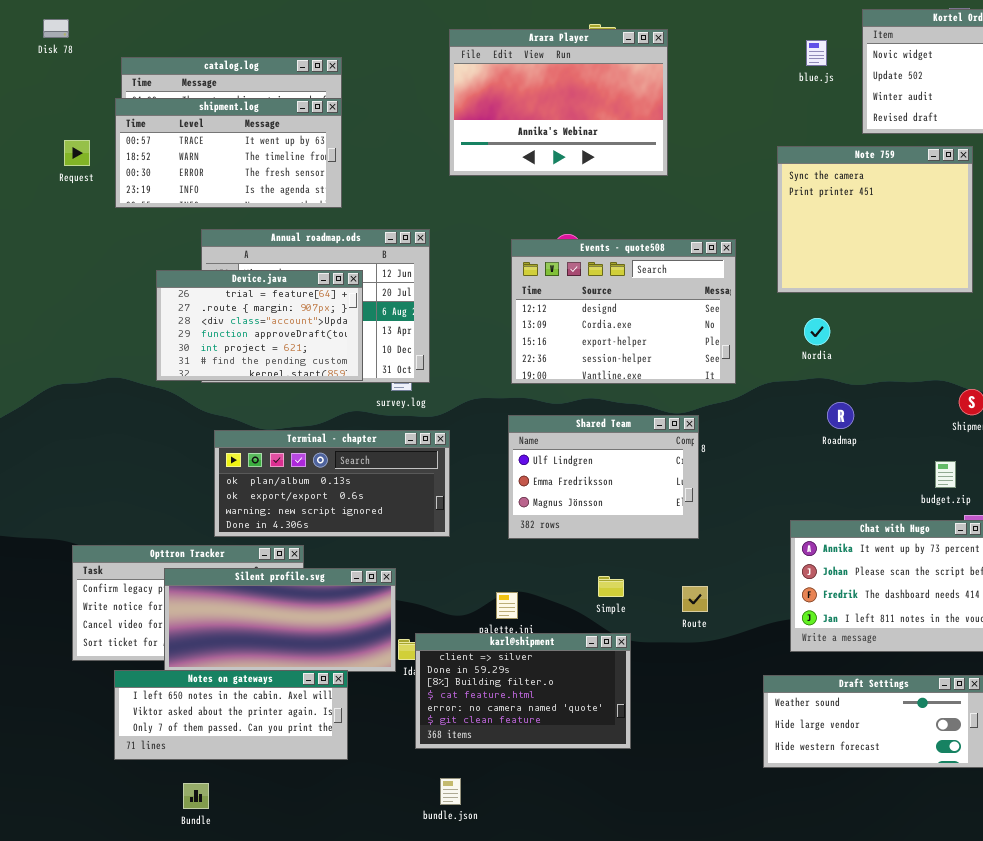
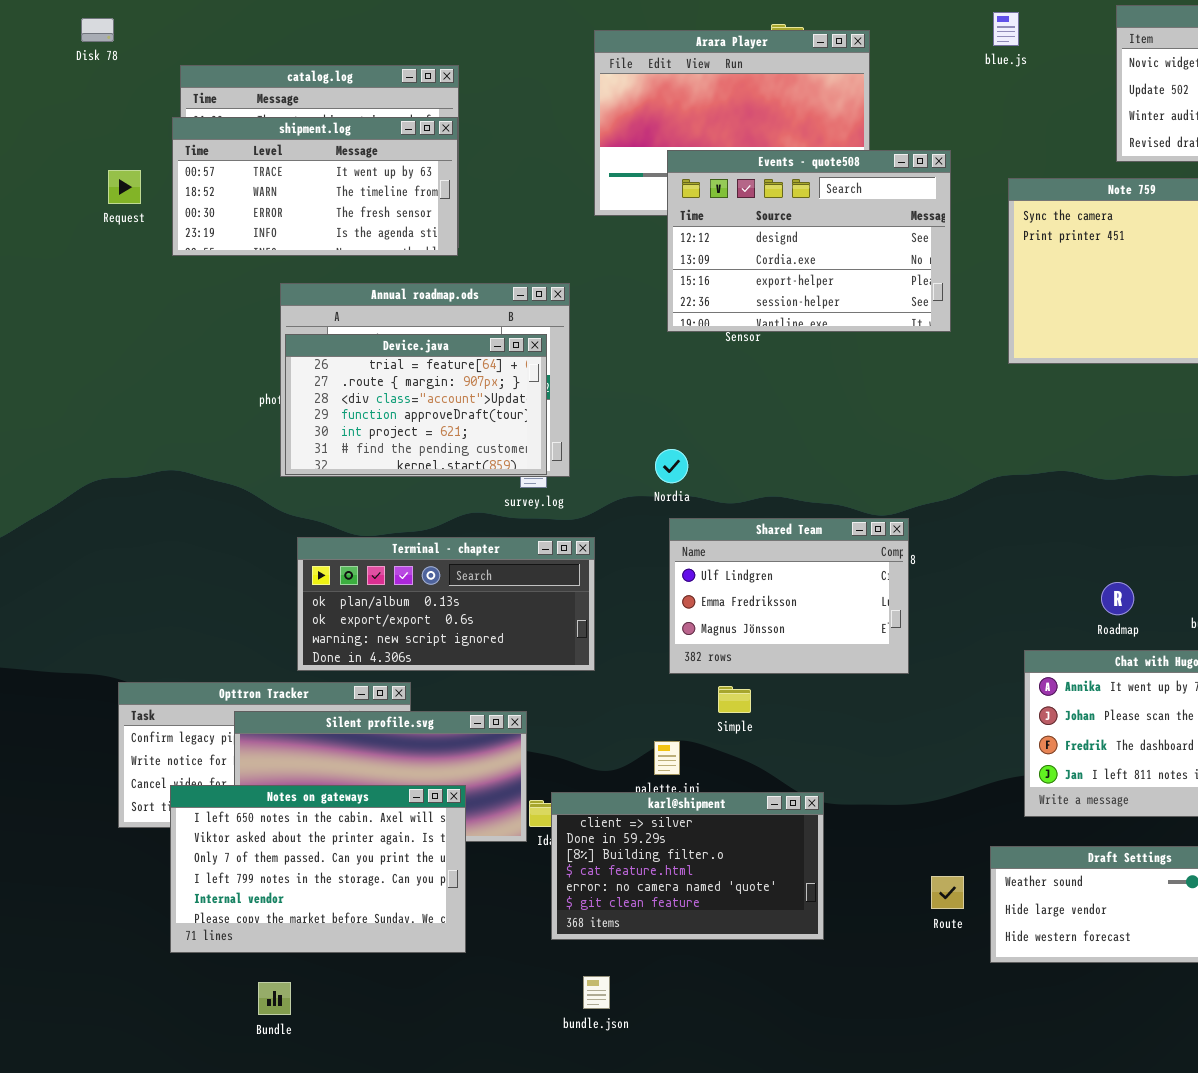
blue.js: [806,40,827,66] -> [993,12,1019,46], moved
Events - quote508: [511,239,736,384] -> [667,150,951,332], moved
Device.java: [156,270,363,381] -> [285,334,547,475], moved
Nordia: [804,318,830,345] -> [655,449,688,483], moved
Roadmap: [827,402,854,429] -> [1101,582,1134,615], moved
Simple: [598,576,624,597] -> [718,686,751,713], moved
Route: [682,586,708,612] -> [931,876,964,909], moved
Notes on gateways: [114,670,348,760] -> [170,785,466,953], resized

